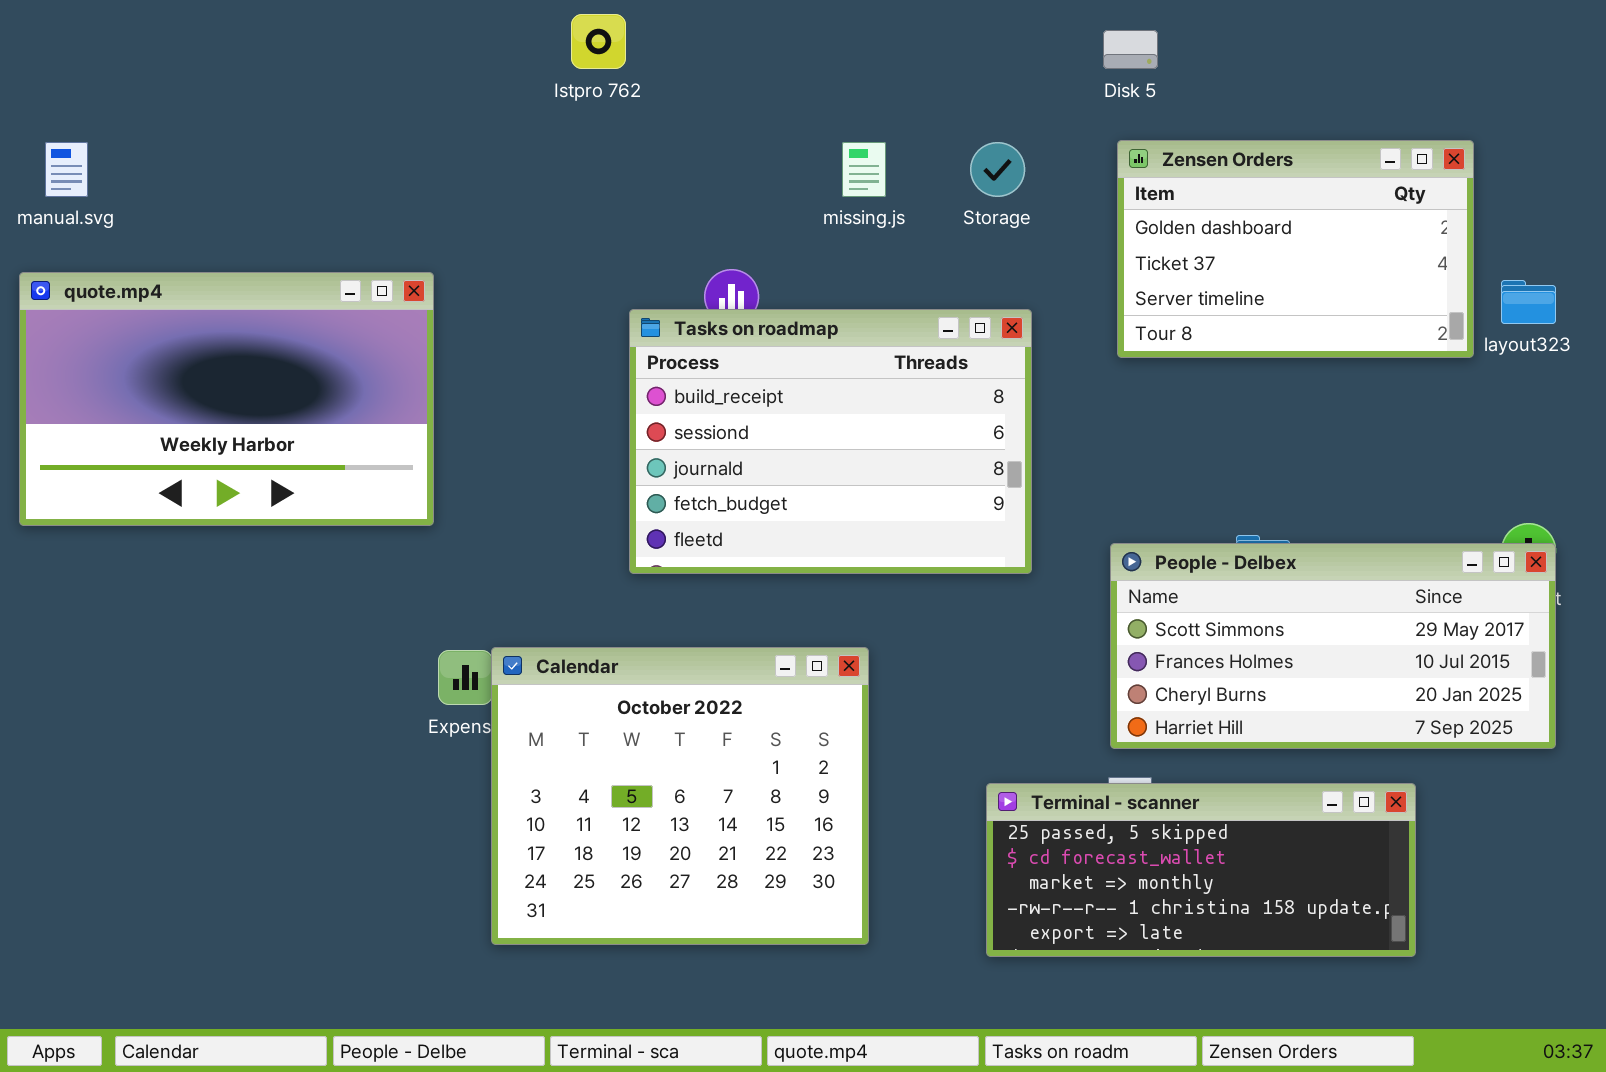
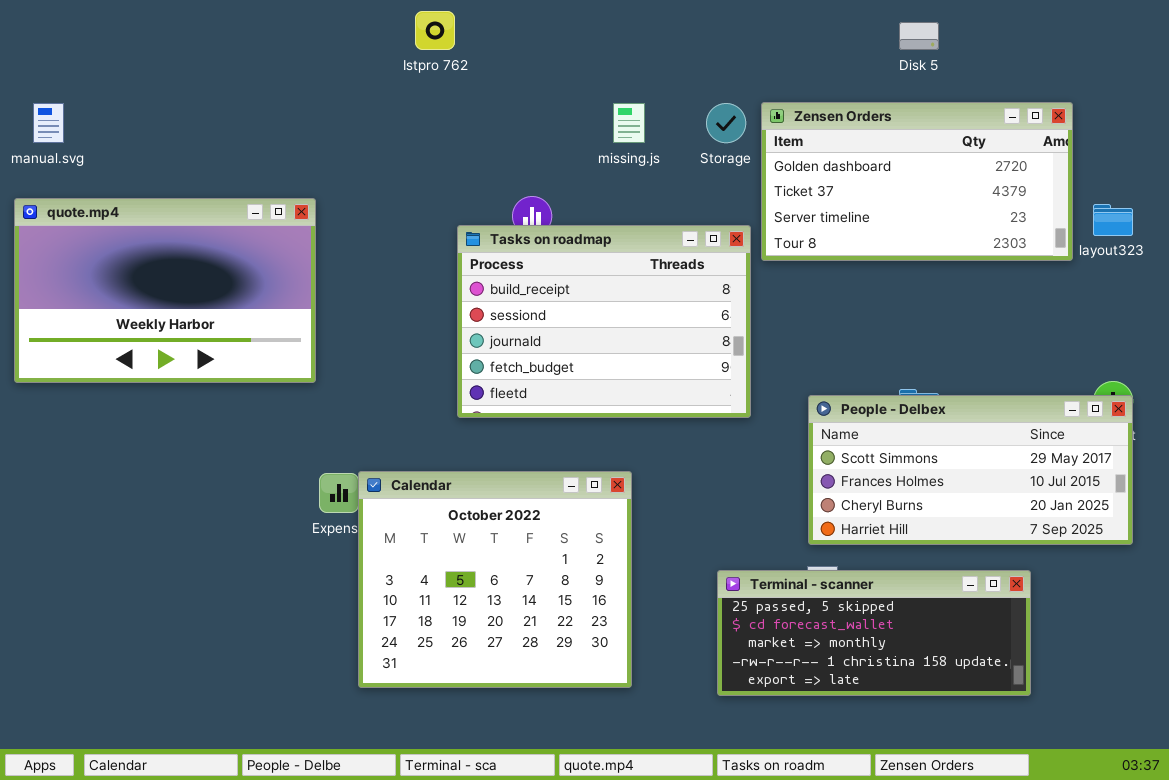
Disk 5: [1103,30,1158,69] -> [899,22,939,50], moved
Zensen Orders: [1117,140,1474,358] -> [761,102,1073,261], resized

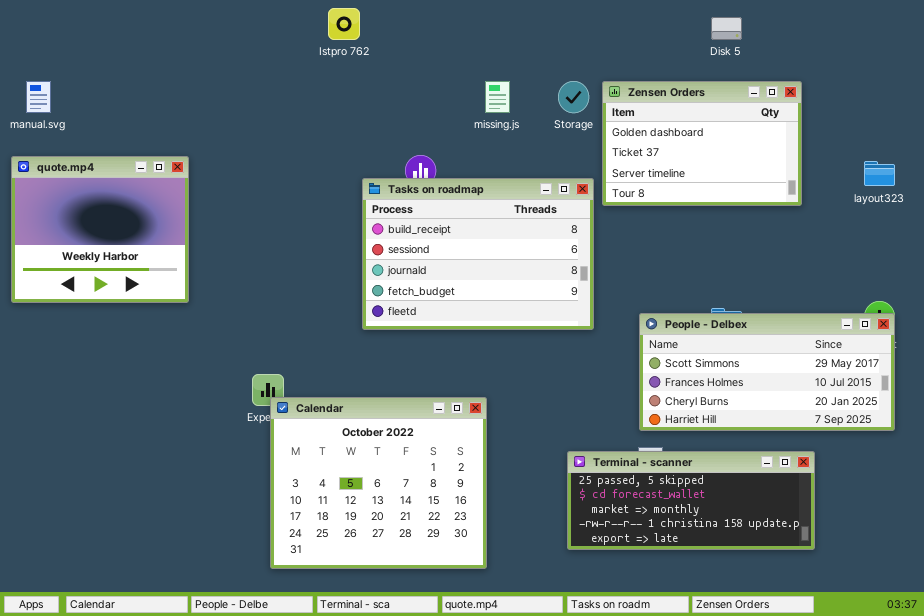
Zensen Orders: [761,102,1073,261] -> [602,81,802,206], resized
quote.mp4: [14,198,316,383] -> [11,156,189,303], resized
Calendar: [358,471,632,688] -> [270,397,487,569], moved

